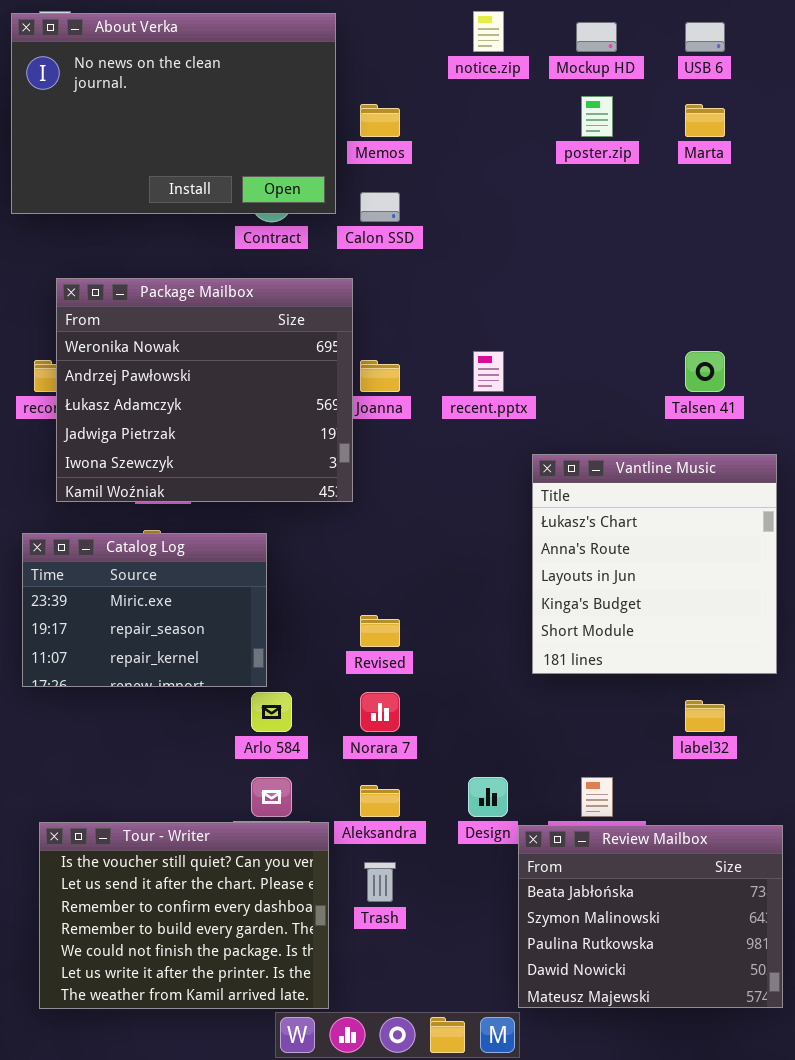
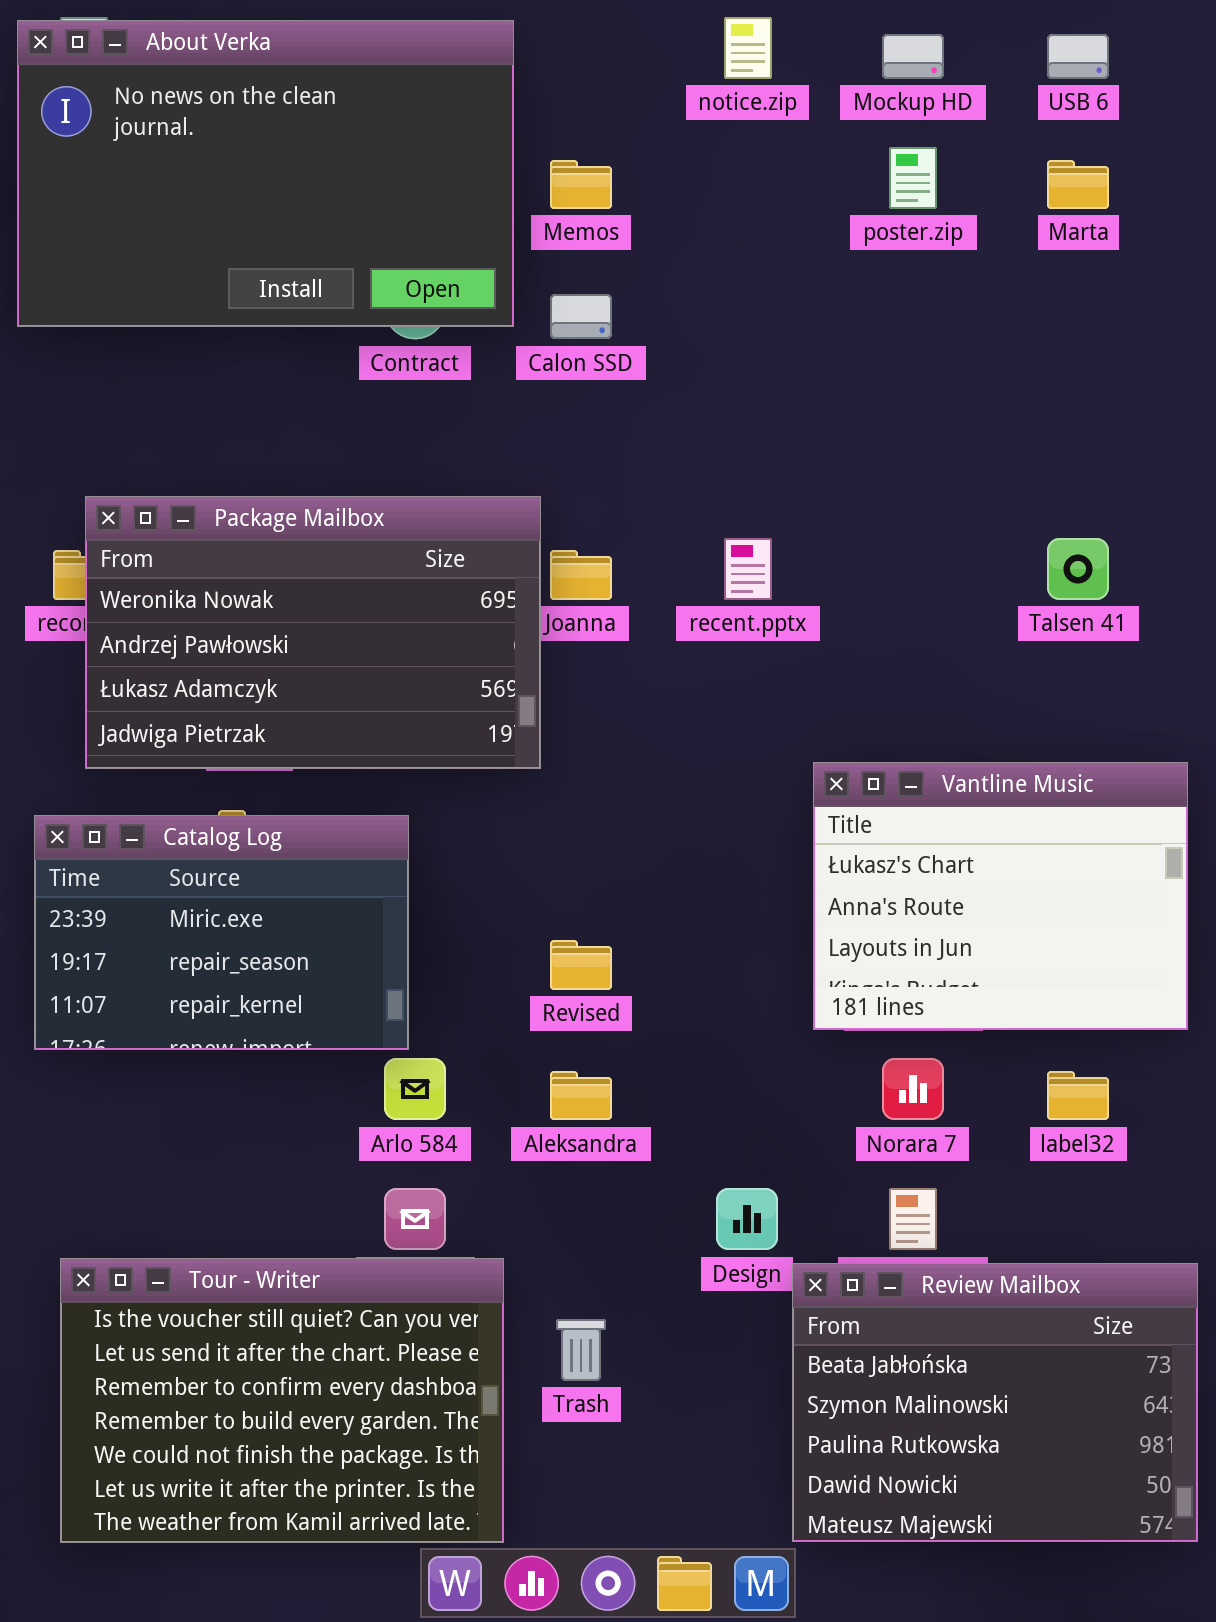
Package Mailbox: [56,278,353,502] -> [85,496,541,769], resized
Vantline Music: [532,454,777,674] -> [813,762,1188,1030], resized
Norara 7: [360,692,400,732] -> [882,1058,944,1120], moved
Aleksandra: [360,785,400,817] -> [550,1071,612,1120], moved

